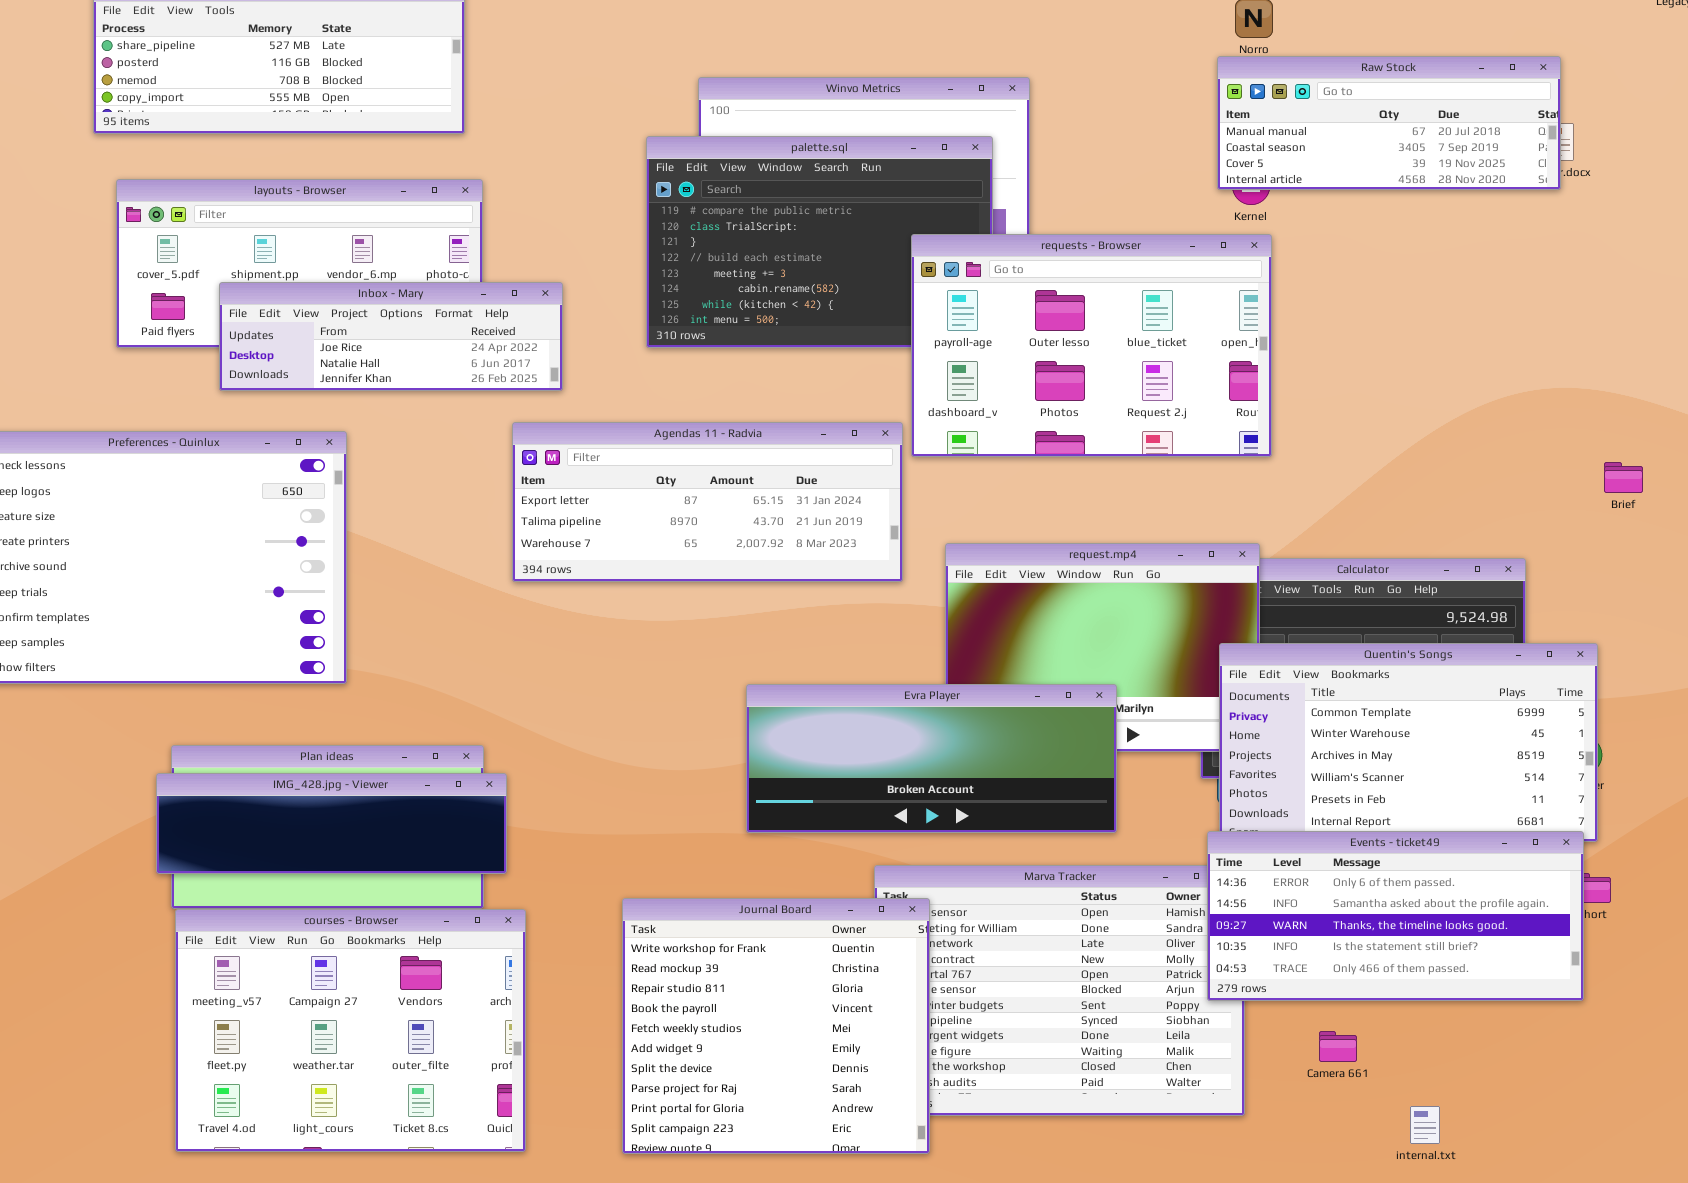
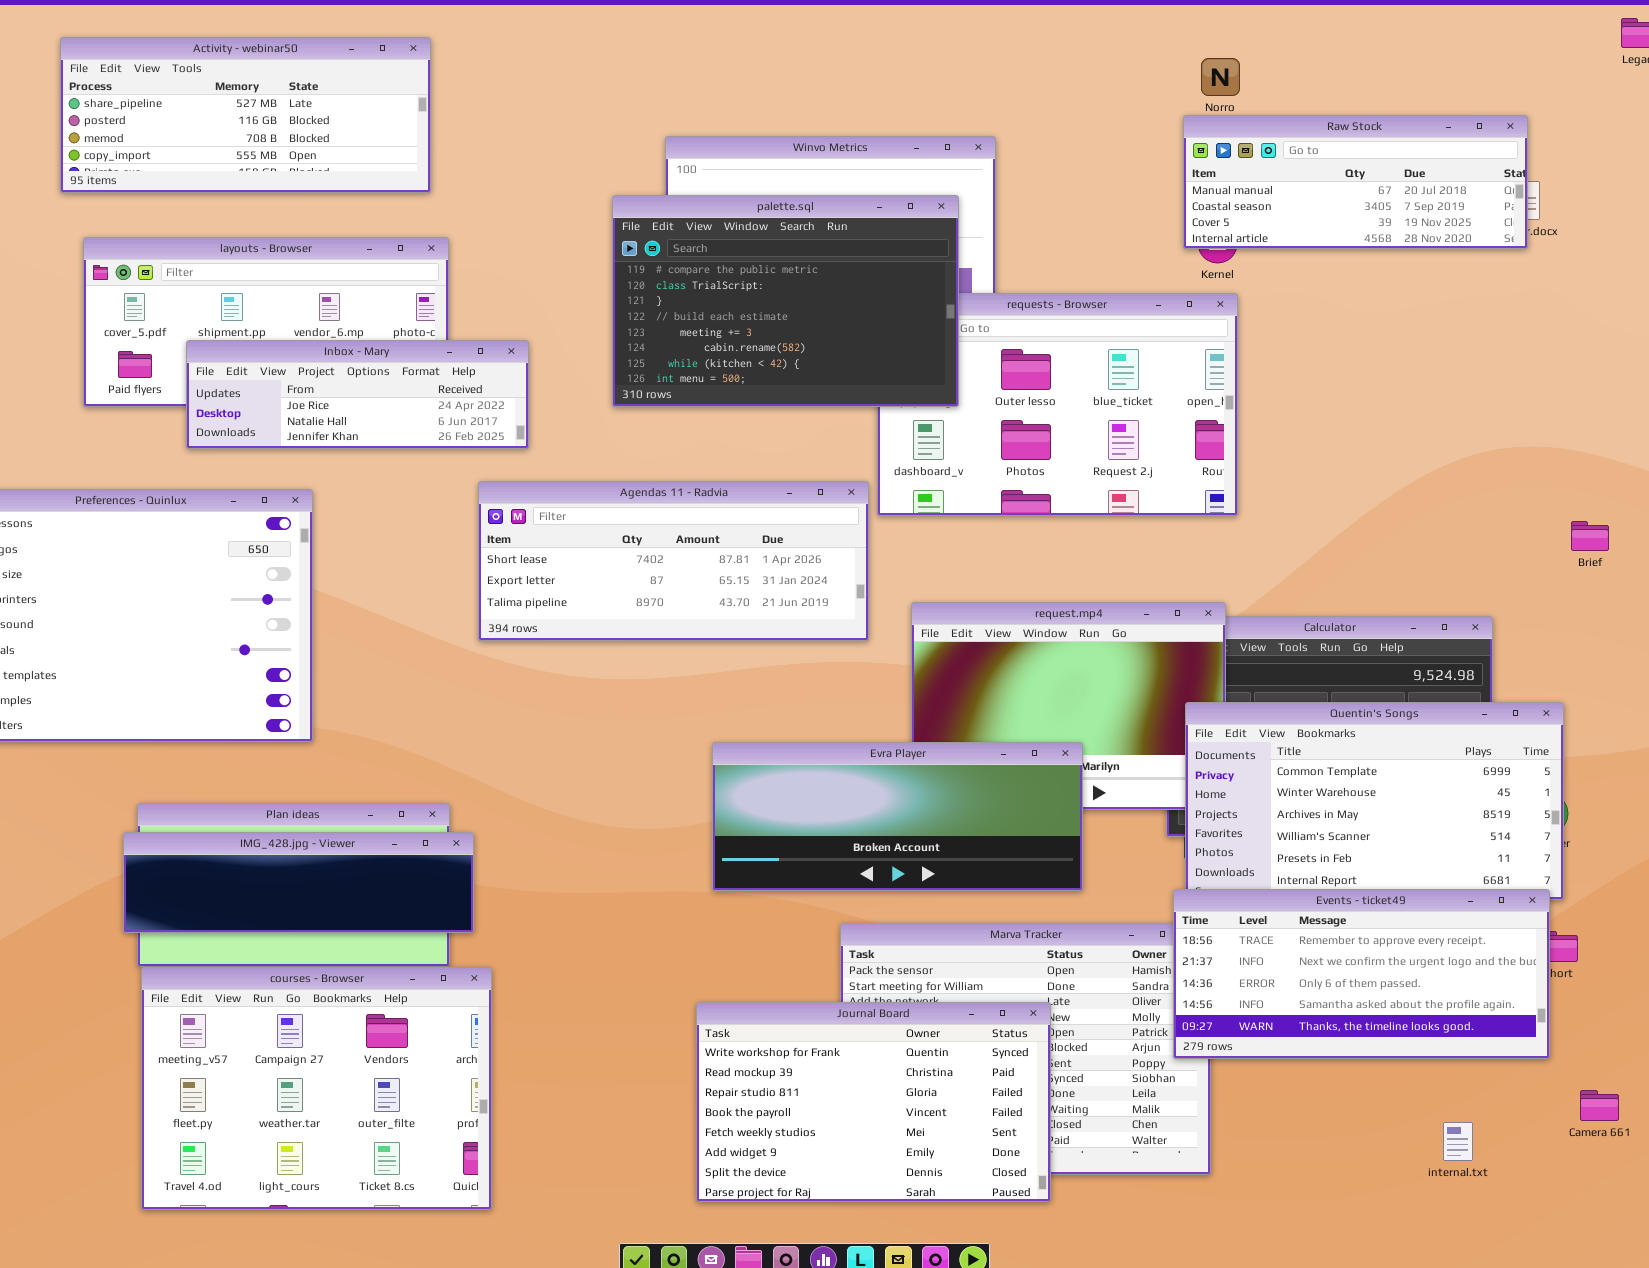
palette.sql: [646,136,993,348] -> [612,195,959,407], raised
Agendas 11 - Radvia: [512,422,903,582] -> [478,481,869,641], scrolled up 1 row
Events - ticket49: [1207,831,1584,1001] -> [1173,889,1550,1059], scrolled up 2 rows
Journal Board: [622,898,930,1154] -> [696,1002,1051,1202], moved, resized
Camera 661: [1319,1031,1357,1062] -> [1580,1090,1619,1121], moved
internal.txt: [1410,1106,1440,1144] -> [1443,1122,1473,1161], moved

